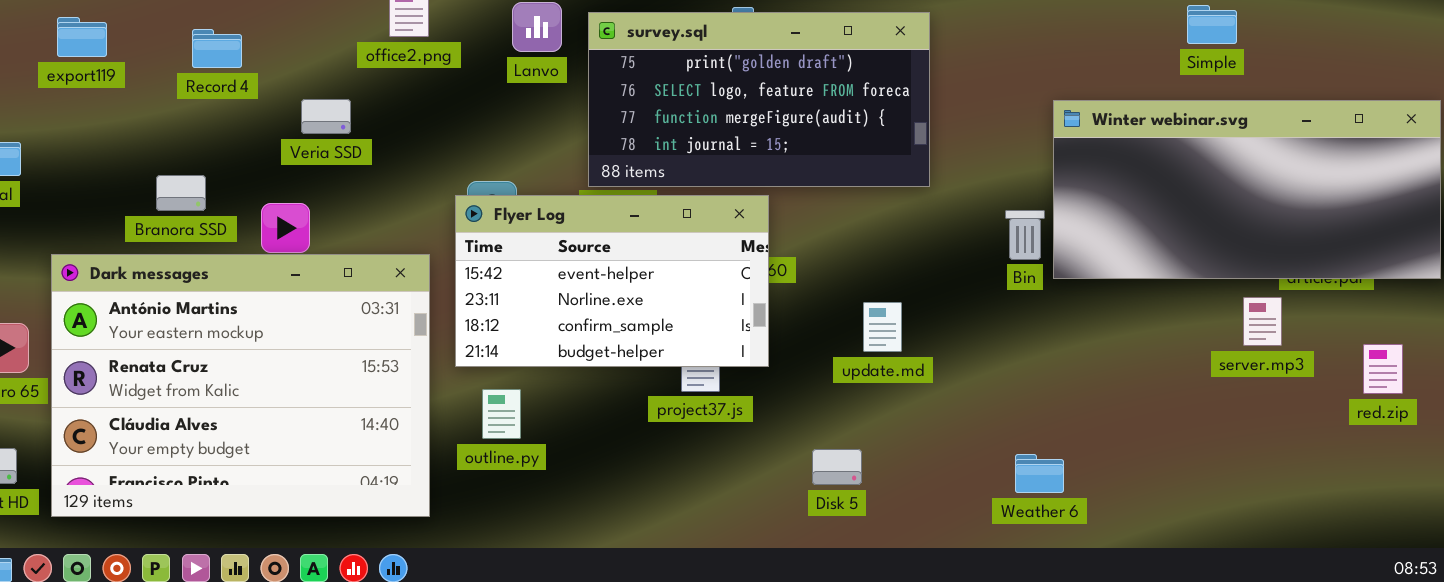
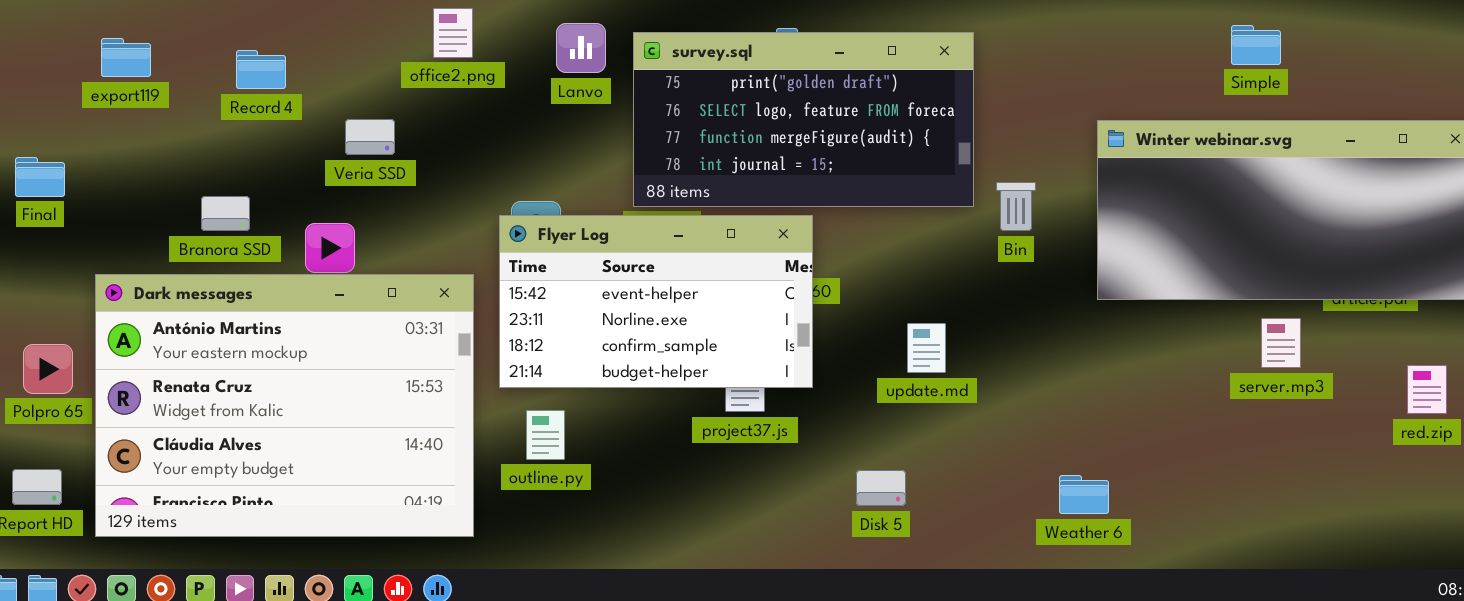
Bin: [1005,210,1045,260] -> [996,182,1036,231], moved
server.mp3: [1243,297,1282,346] -> [1261,318,1301,368], moved

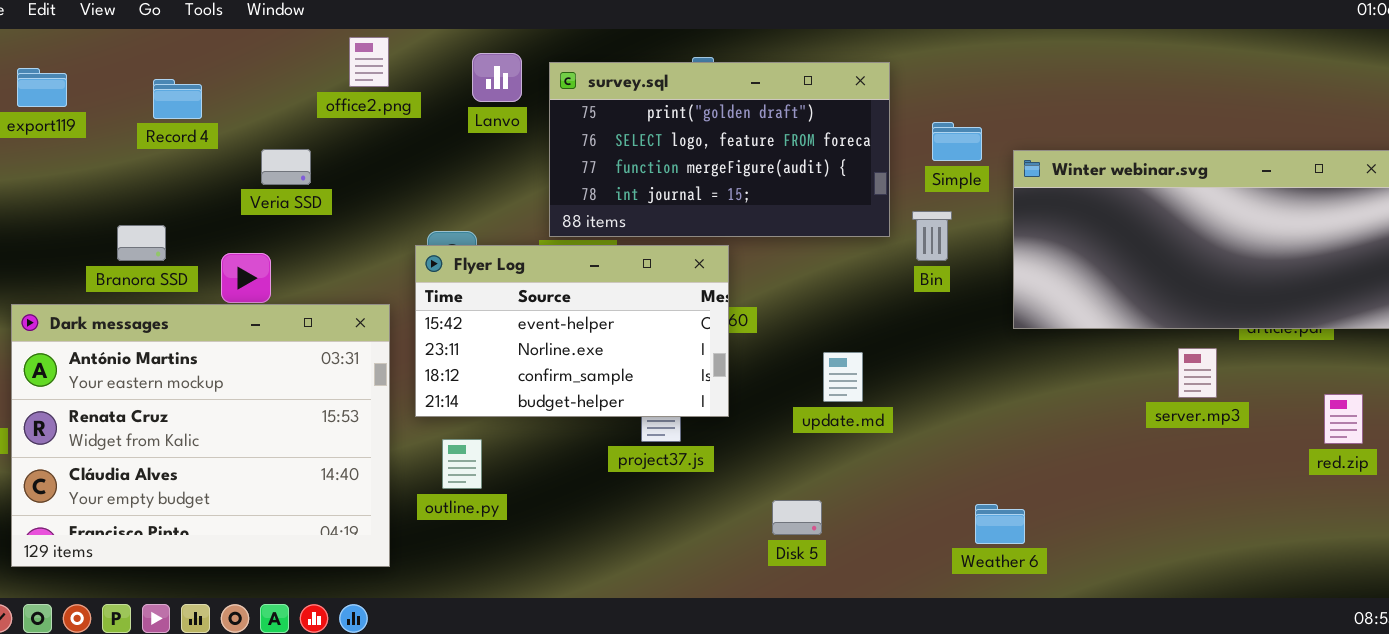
Simple: [1231,25,1281,65] -> [932,122,982,161], moved

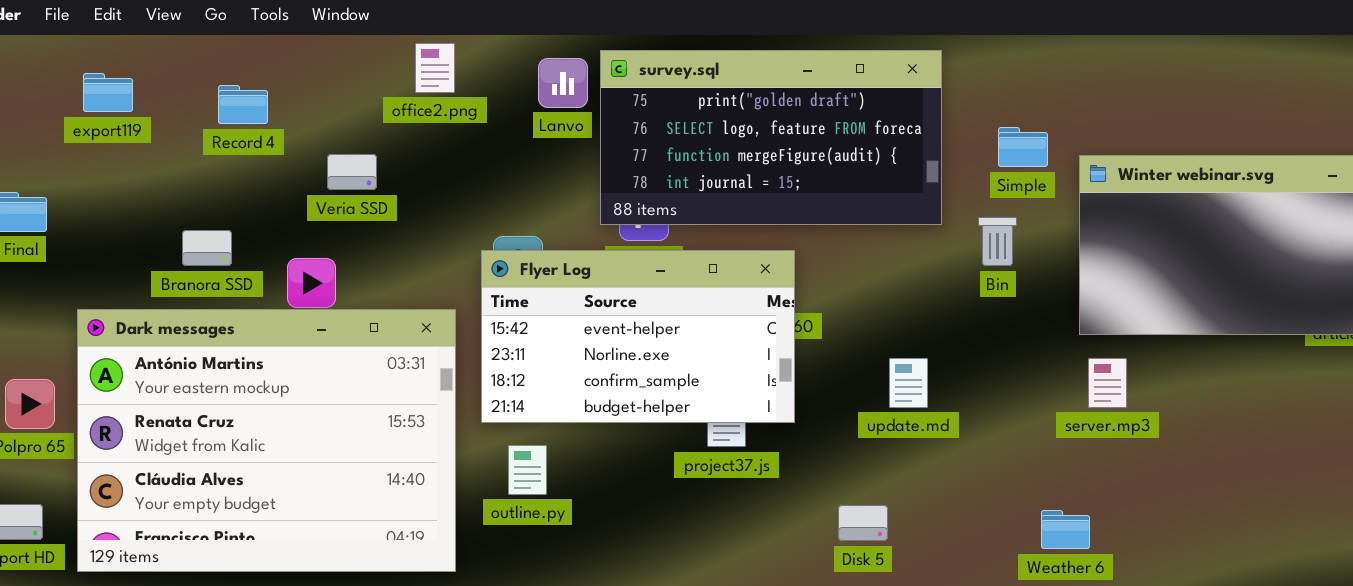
survey.sql: [549,62,890,237] -> [600,50,942,225], moved
server.mp3: [1178,348,1217,398] -> [1088,358,1127,408], moved

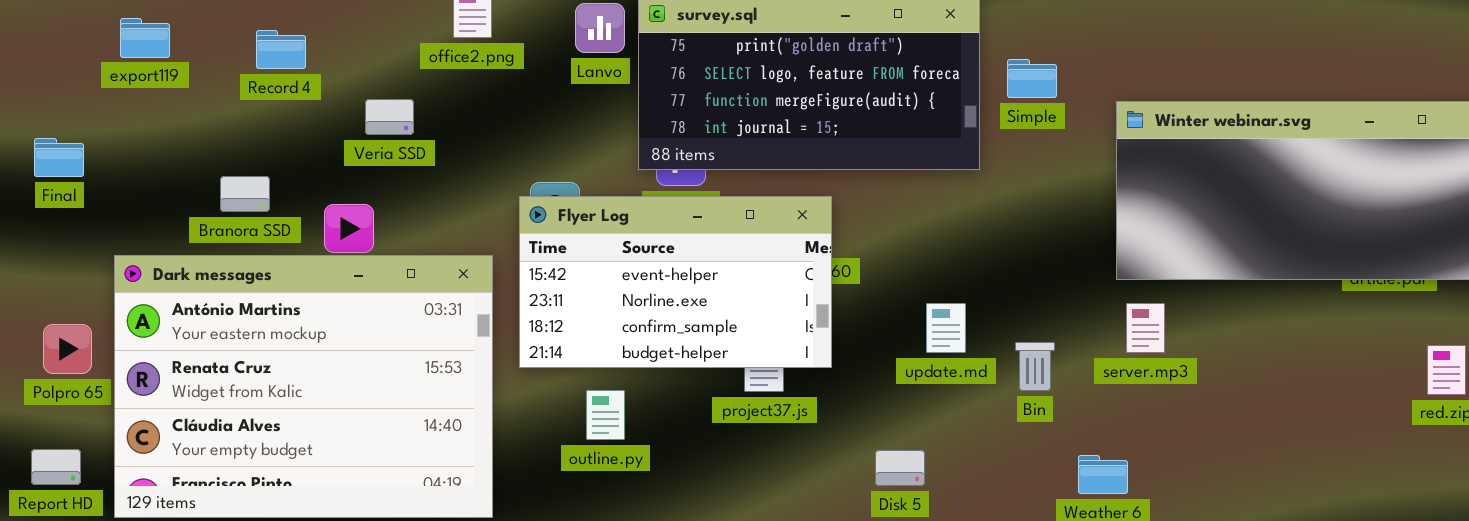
Simple: [998,127,1048,167] -> [1007,59,1057,98], moved
Bin: [978,217,1017,266] -> [1015,342,1055,391], moved
outline.py: [508,445,547,495] -> [586,390,625,440], moved

